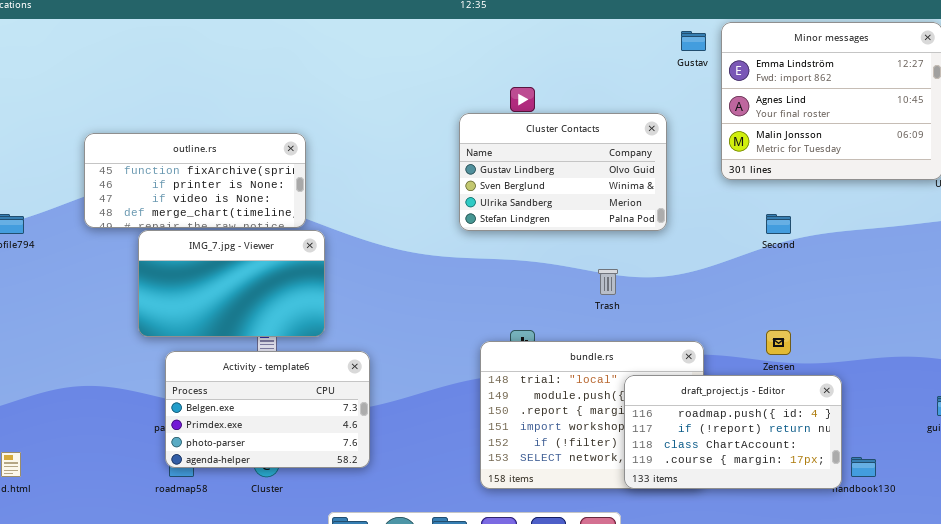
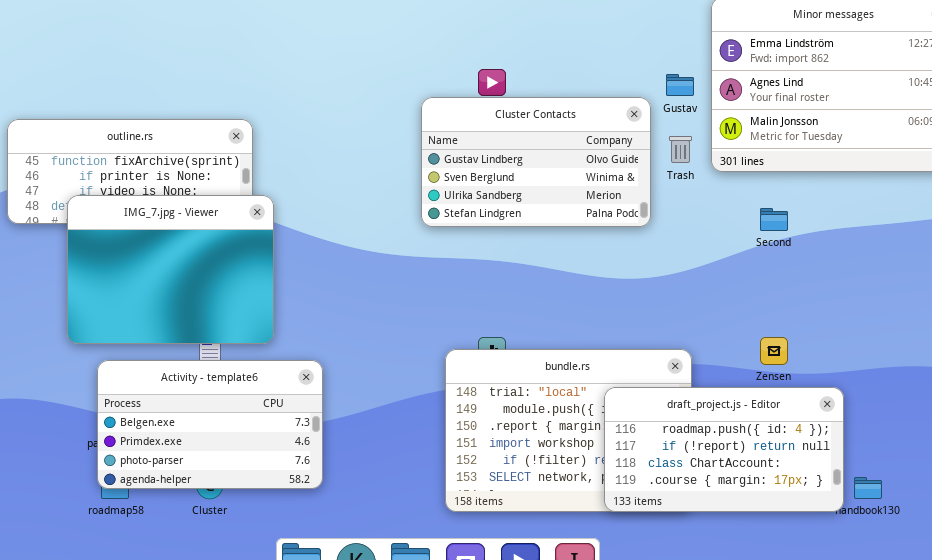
Gustav: [681,31,706,51] -> [666,74,694,96], moved
IMG_7.jpg - Viewer: [138,230,325,337] -> [67,195,274,344], resized
Trash: [598,269,618,295] -> [669,136,692,163], moved

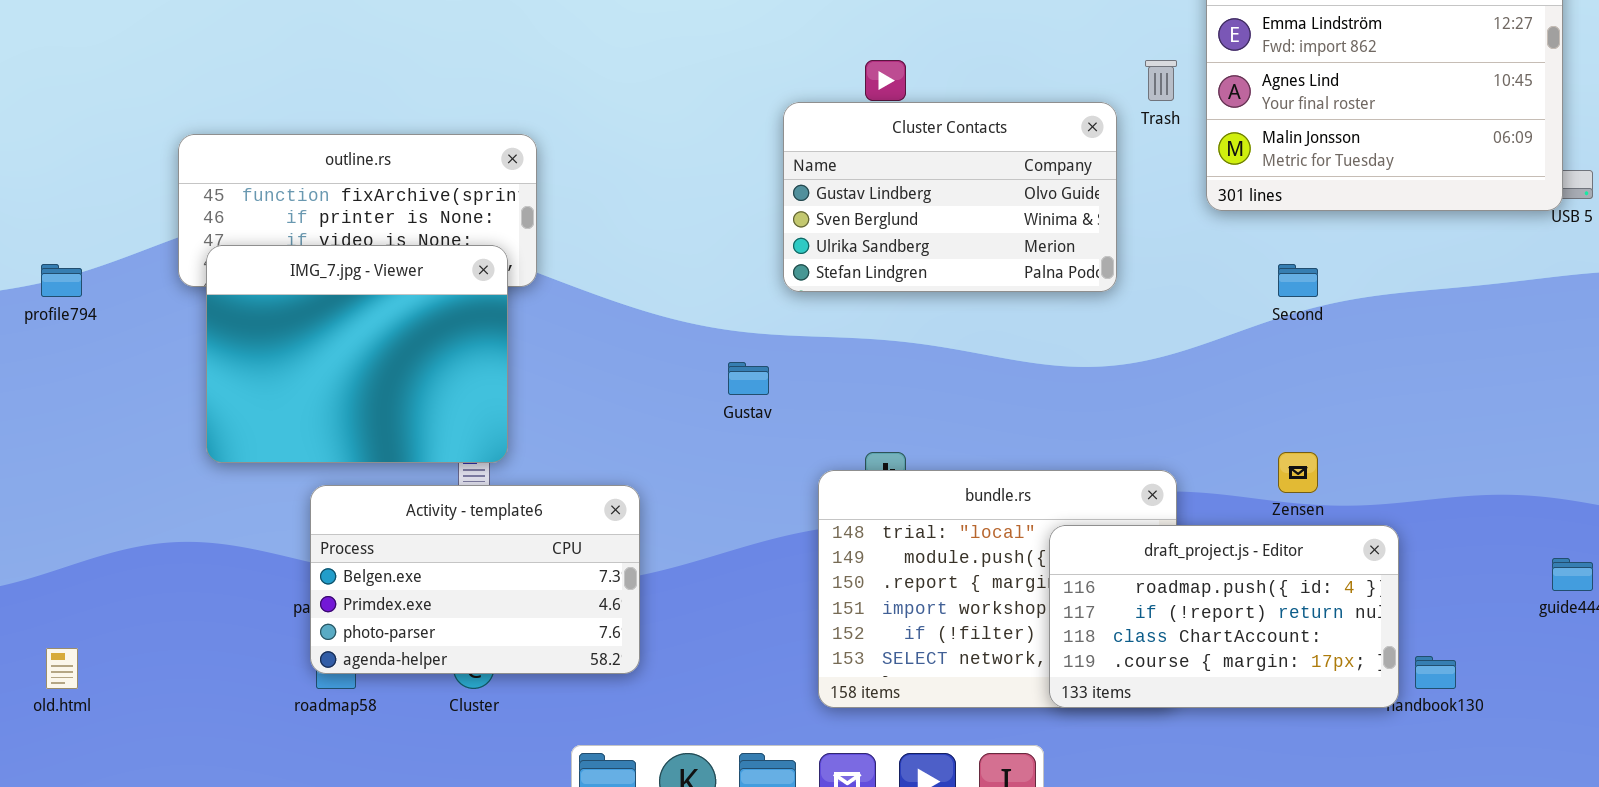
Gustav: [666,74,694,96] -> [728,362,769,395], moved
Trash: [669,136,692,163] -> [1145,60,1177,101], moved
IMG_7.jpg - Viewer: [67,195,274,344] -> [206,245,508,463], moved

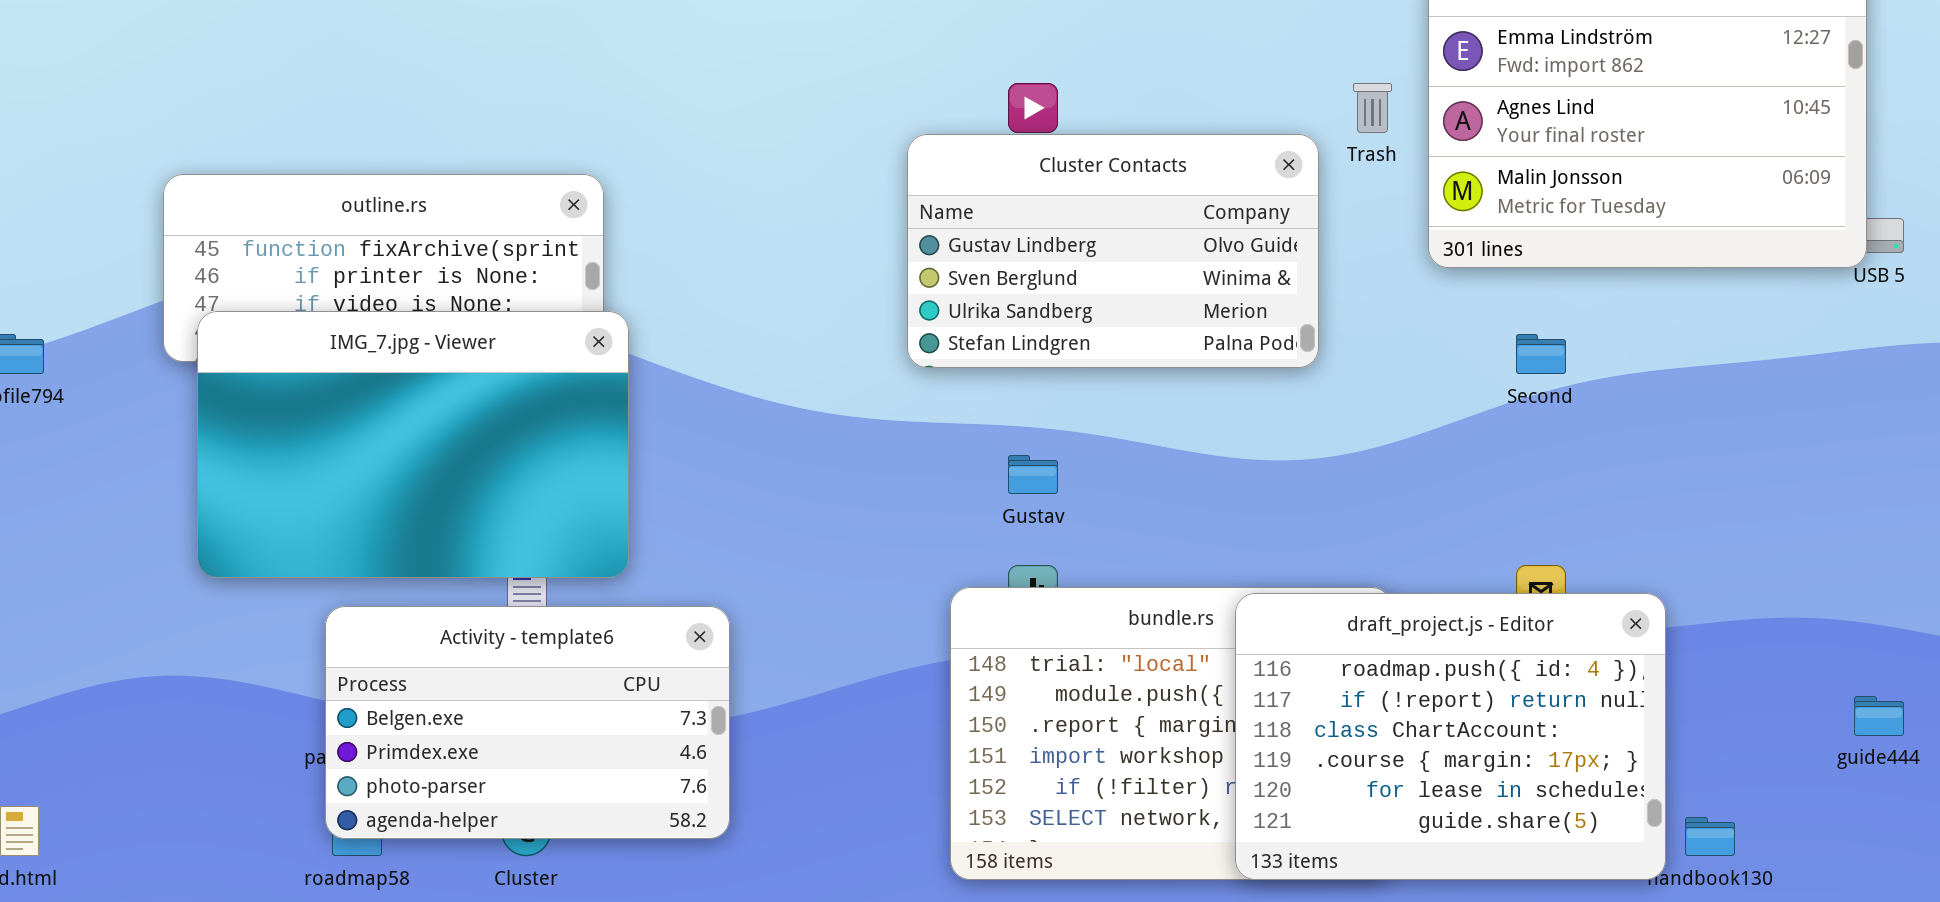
IMG_7.jpg - Viewer: [206,245,508,463] -> [197,311,629,578], resized
Gustav: [728,362,769,395] -> [1008,455,1058,494], moved
draft_project.js - Editor: [1049,525,1399,708] -> [1235,593,1666,880], resized

